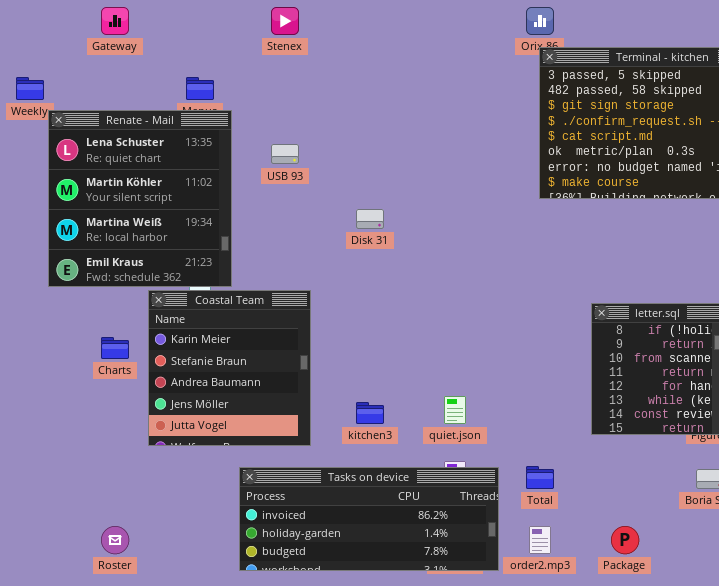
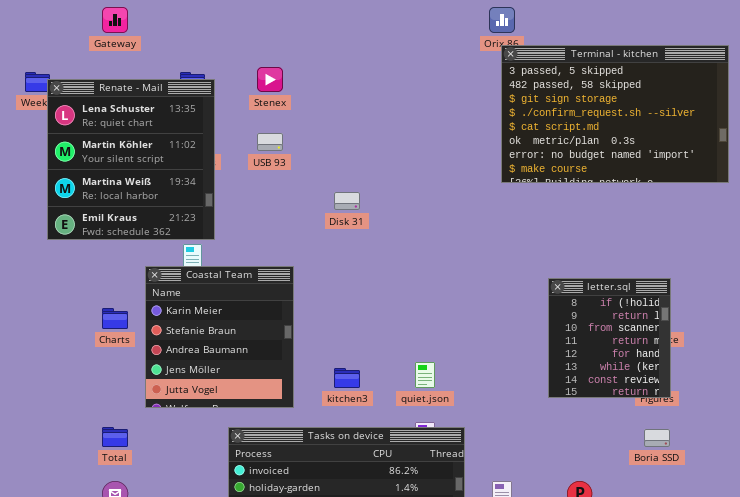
Stenex: [271,7,299,35] -> [257,67,283,92], moved
Renate - Mail: [48,110,232,287] -> [47,79,215,240], moved
Total: [526,466,554,489] -> [102,427,128,447], moved

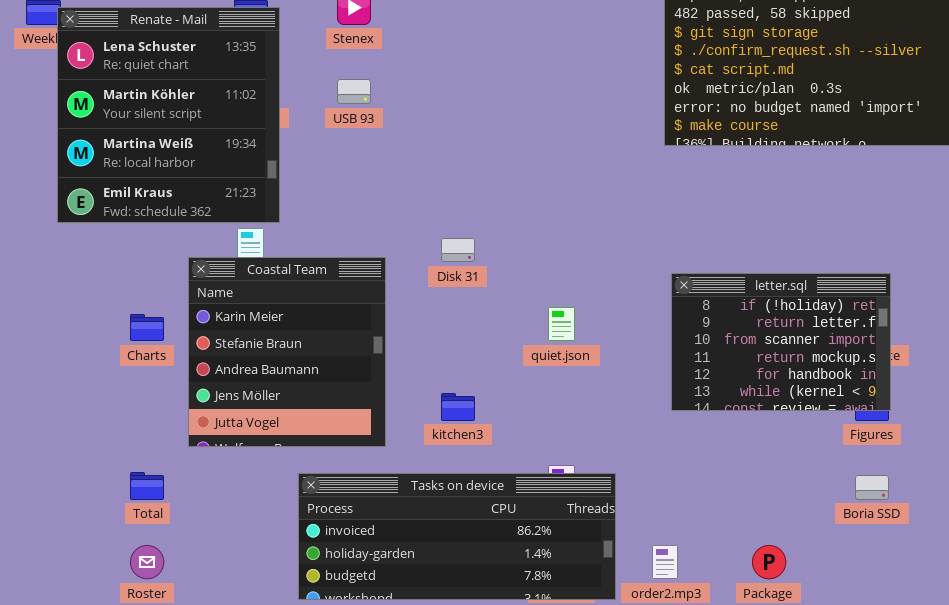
Disk 31: [334,192,360,210] -> [441,238,475,262], moved
letter.sql: [548,278,671,398] -> [671,273,891,411], resized
quiet.json: [415,362,435,388] -> [548,307,575,341], moved

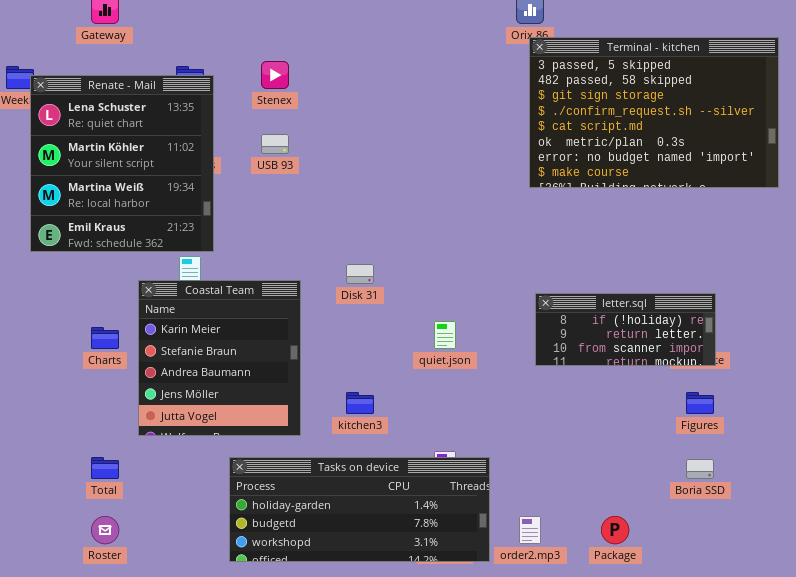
letter.sql: [671,273,891,411] -> [535,293,716,366], resized
Tasks on device: [298,473,616,600] -> [229,457,490,562], scrolled down 1 row

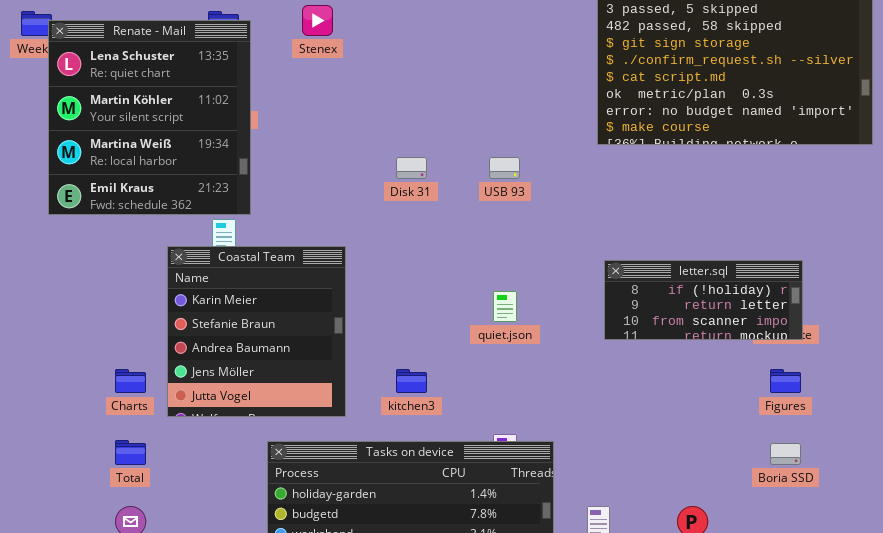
USB 93: [261,134,289,154] -> [489,157,520,179], moved
Disk 31: [346,264,374,284] -> [396,157,427,179], moved
Charts: [91,327,119,349] -> [115,369,146,393], moved

